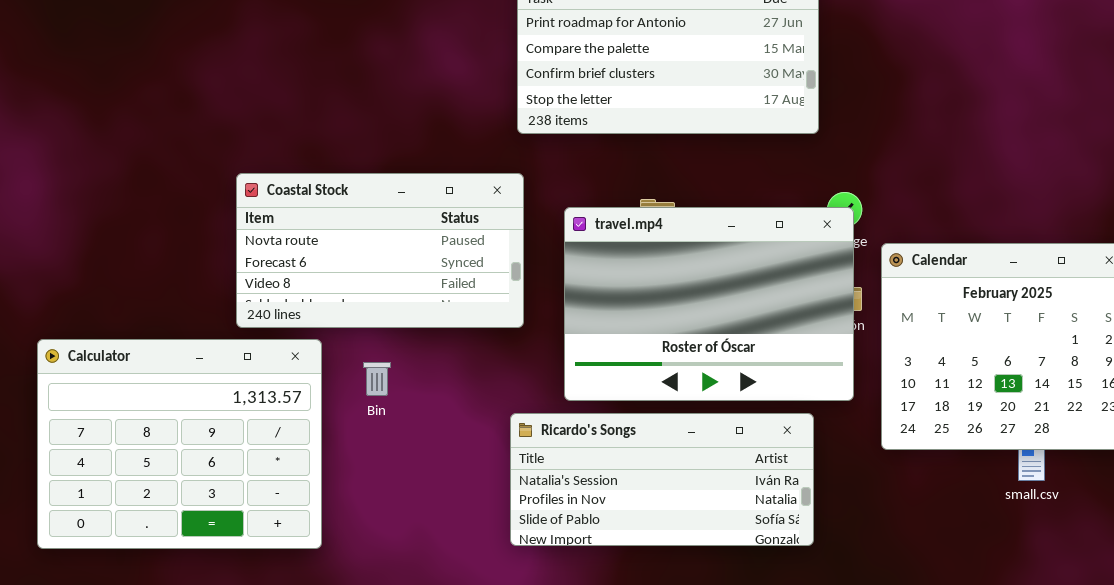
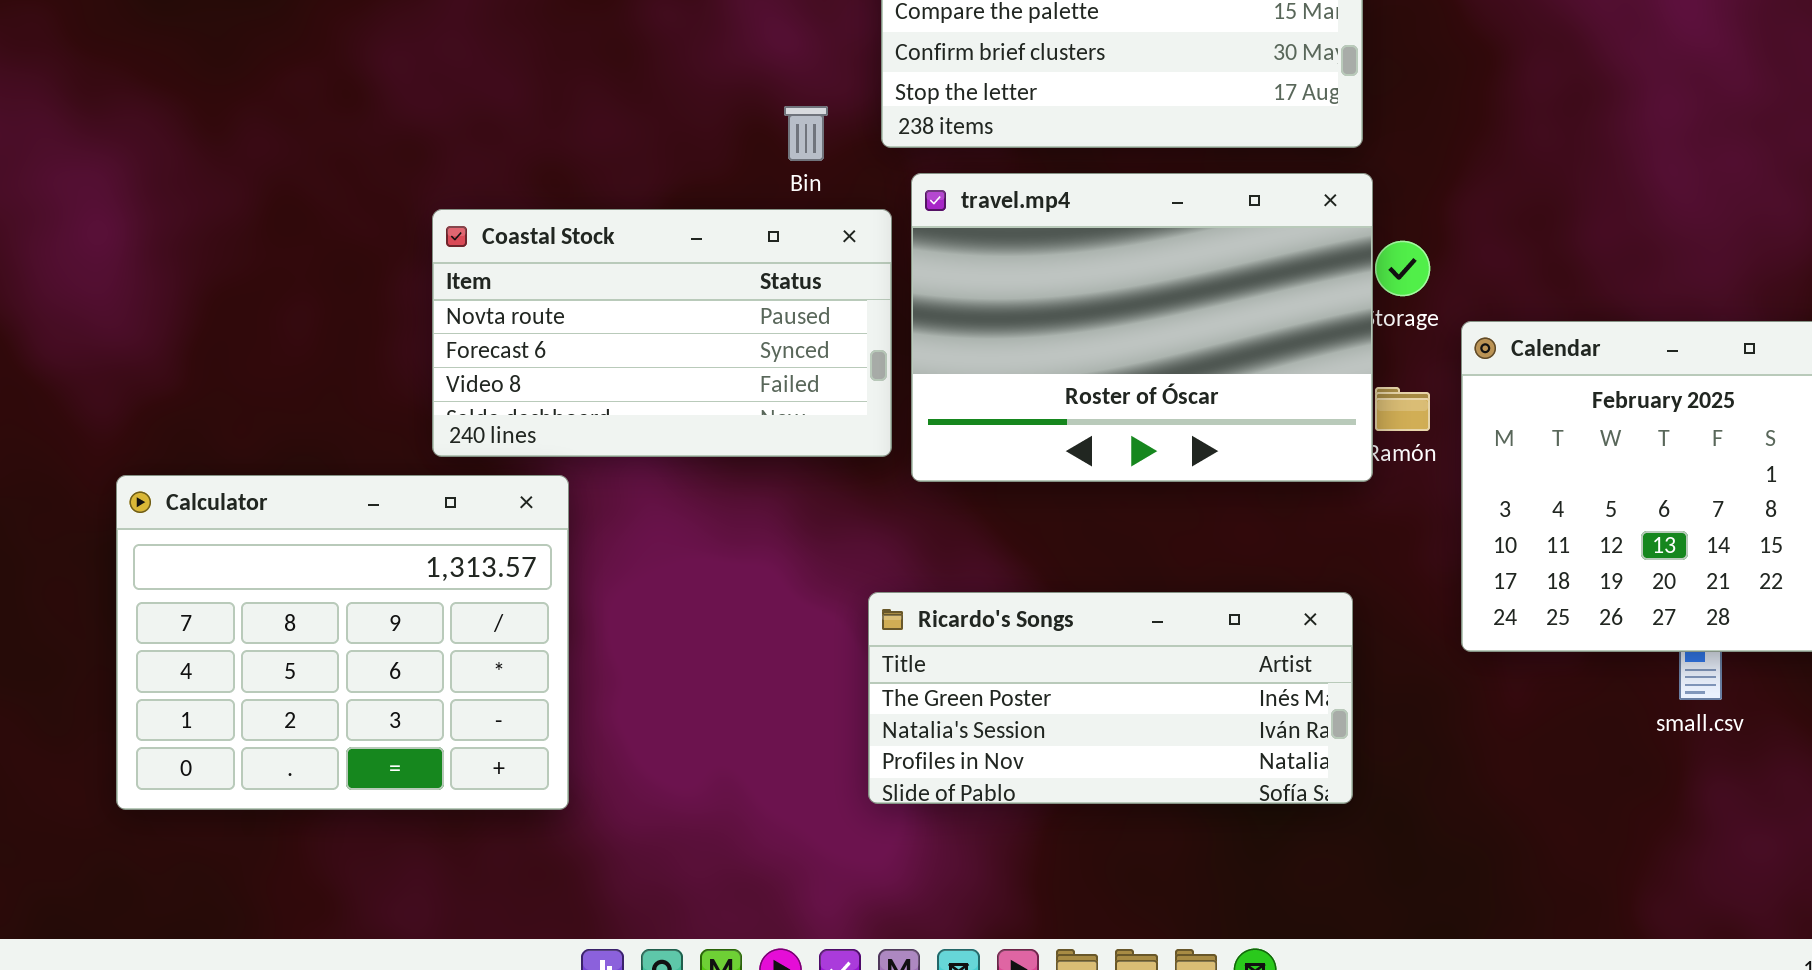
travel.mp4: [564,207,854,401] -> [911,173,1373,482], moved
Bin: [363,362,391,396] -> [784,106,828,161], moved
Ricardo's Songs: [510,413,814,546] -> [868,592,1353,804], scrolled up 1 row

